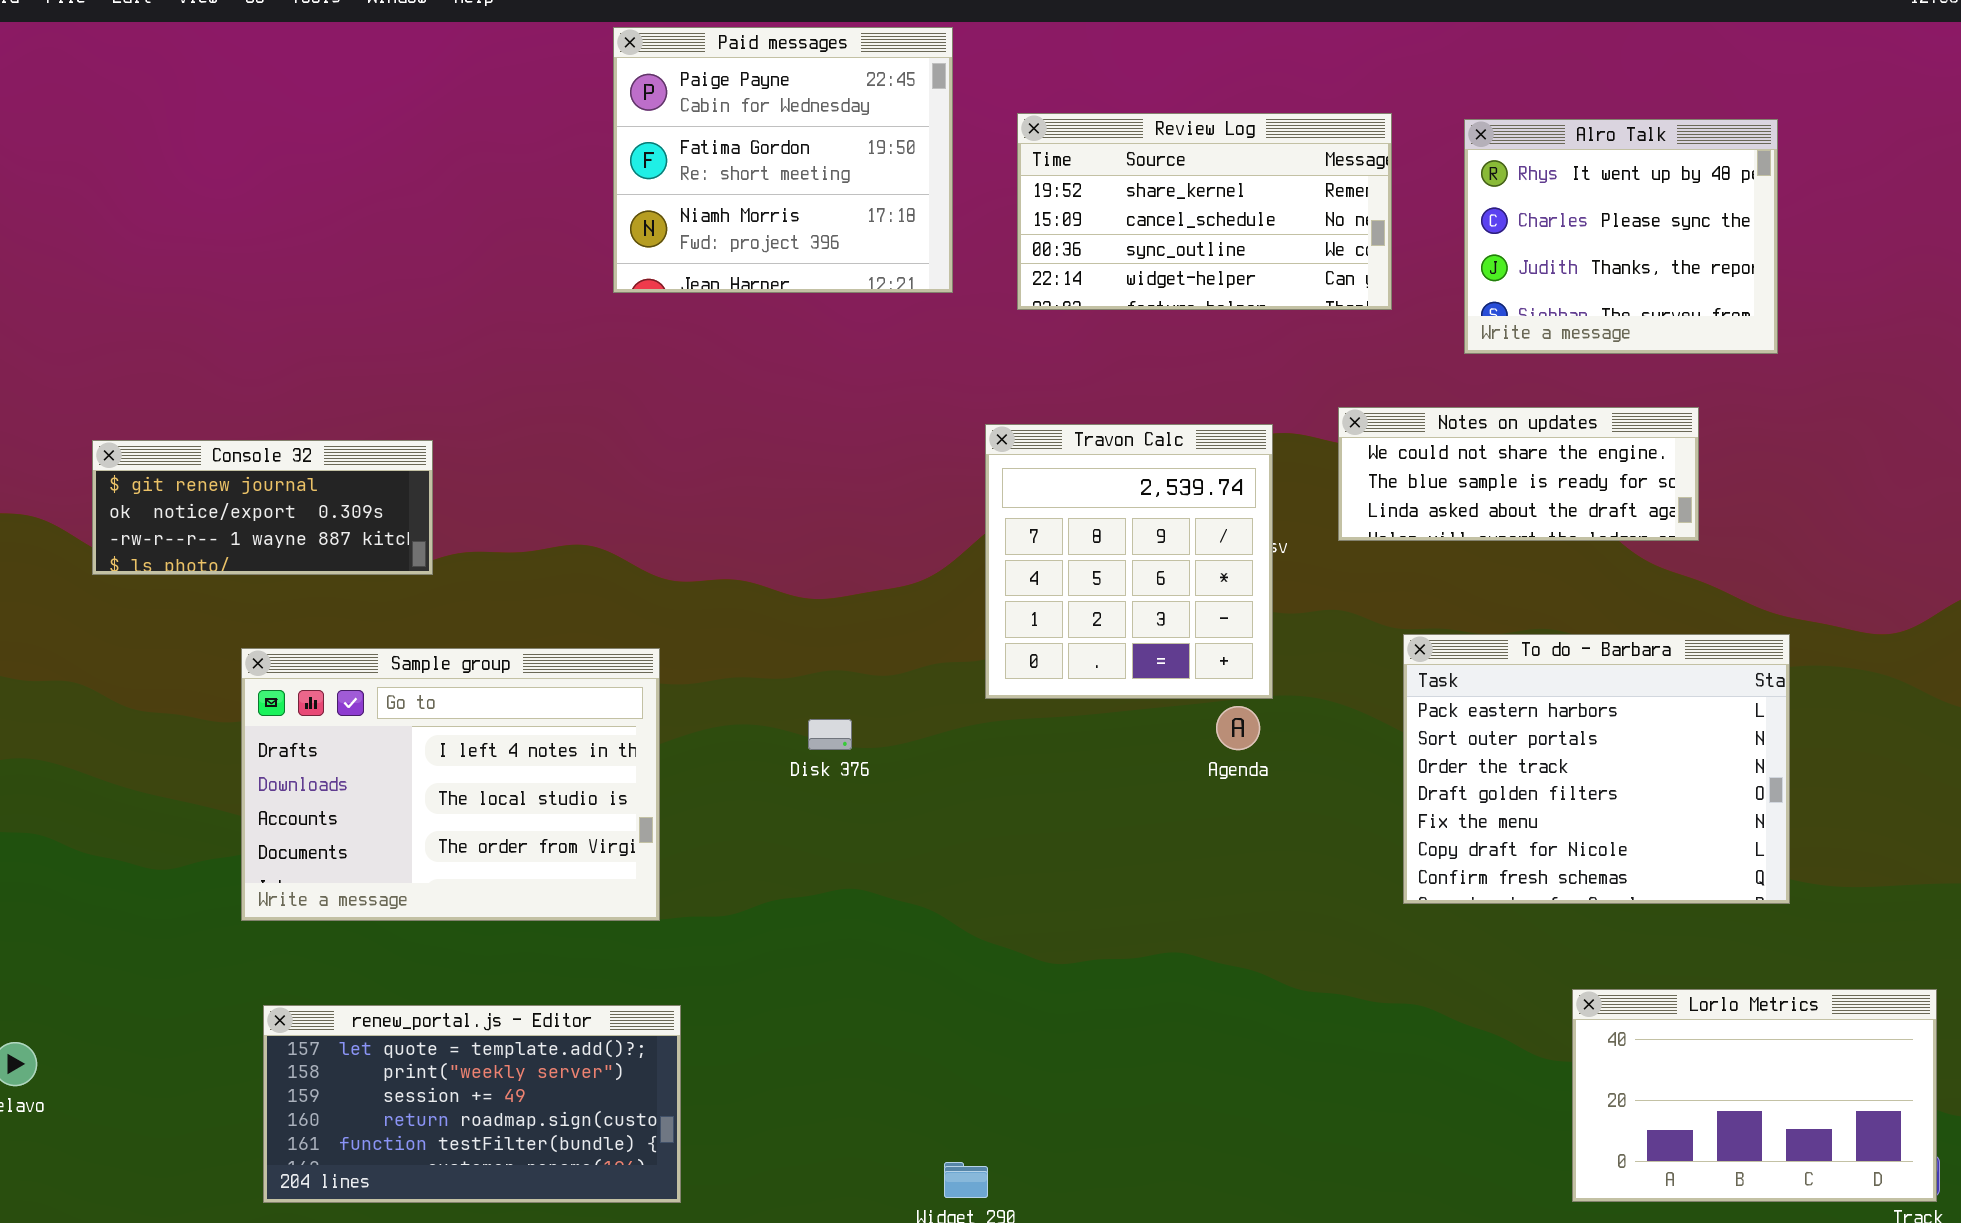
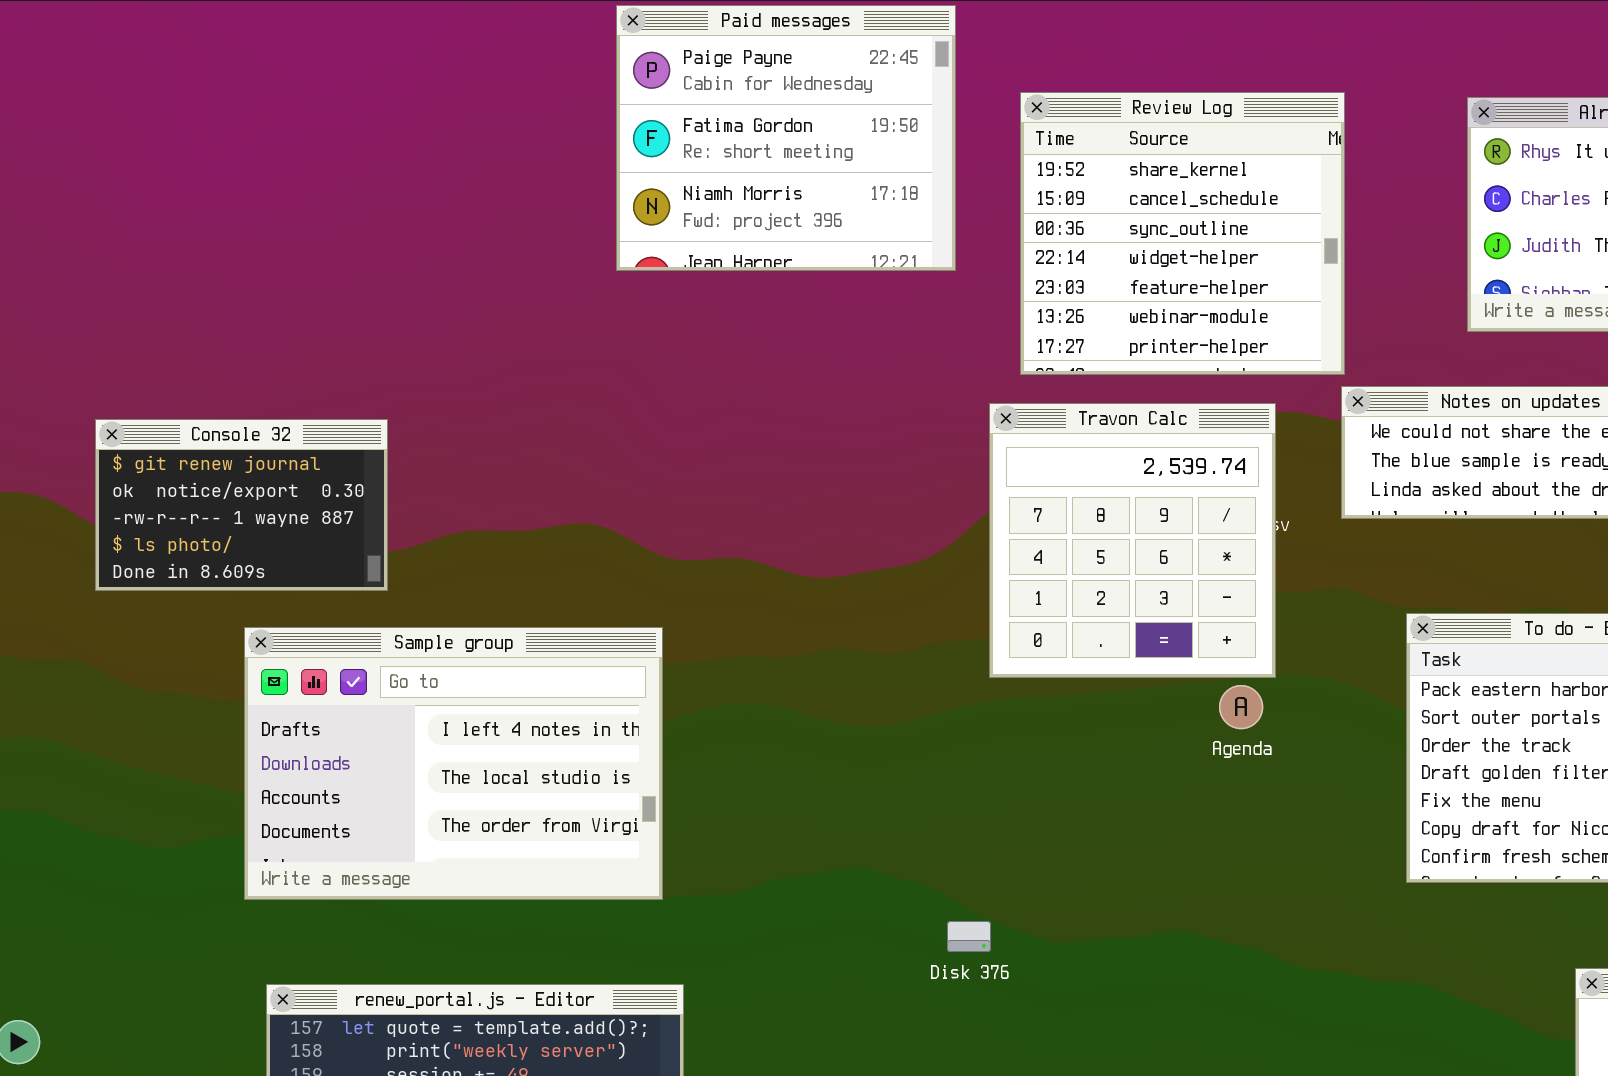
Review Log: [1017,113,1392,310] -> [1020,92,1345,375], resized
Console 32: [92,440,433,575] -> [95,419,388,591], resized
Disk 376: [808,719,852,750] -> [947,921,991,952], moved

